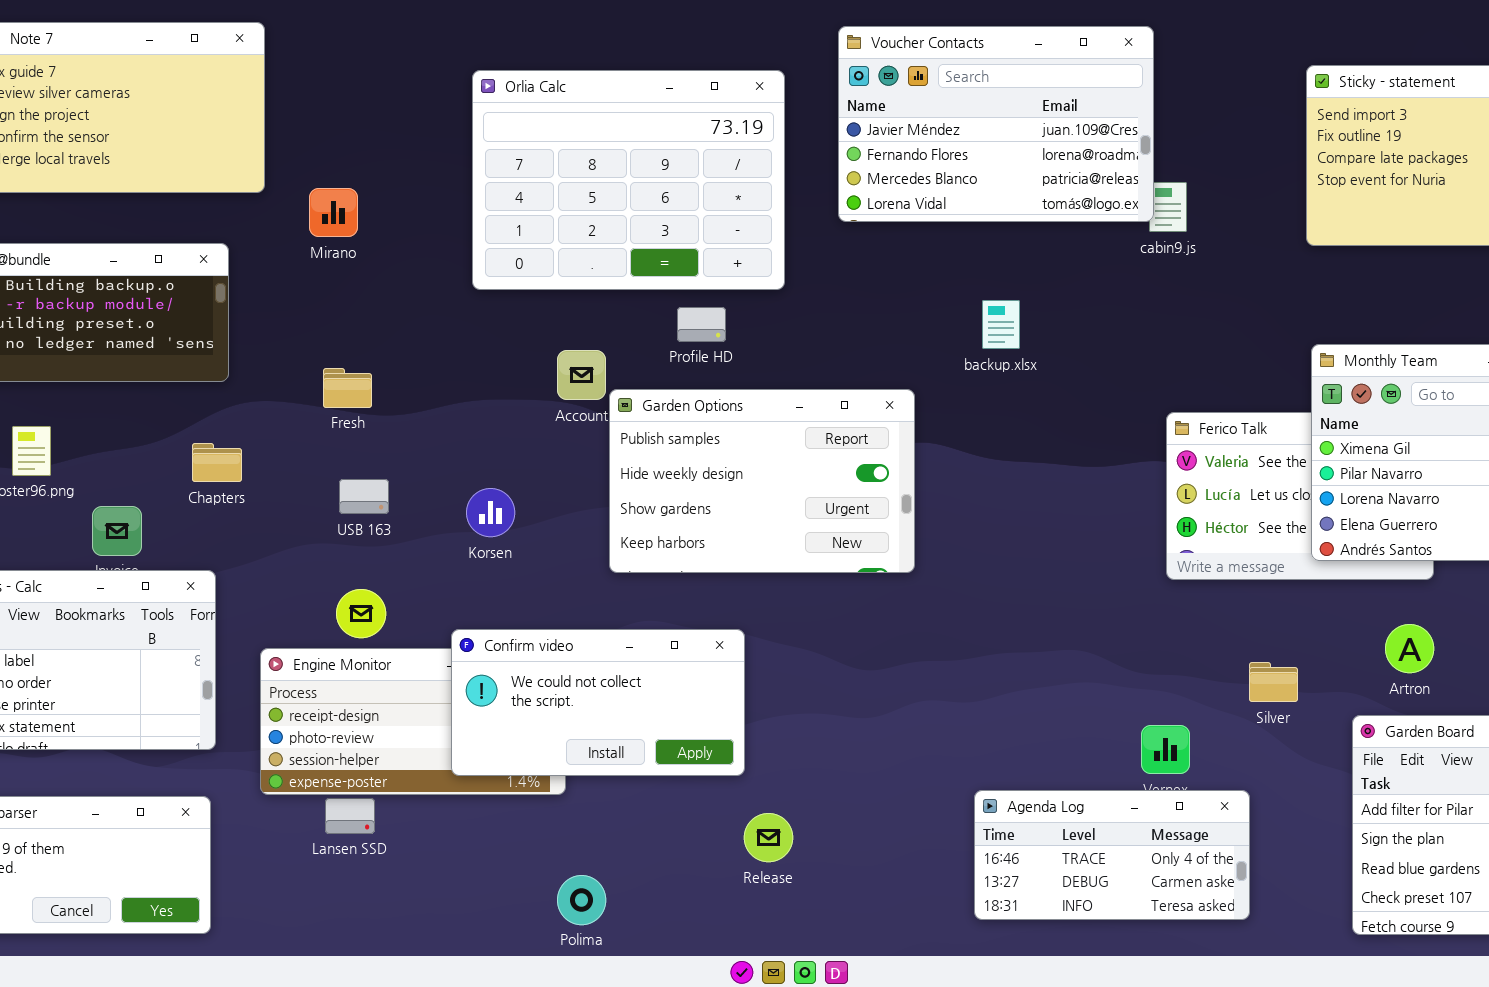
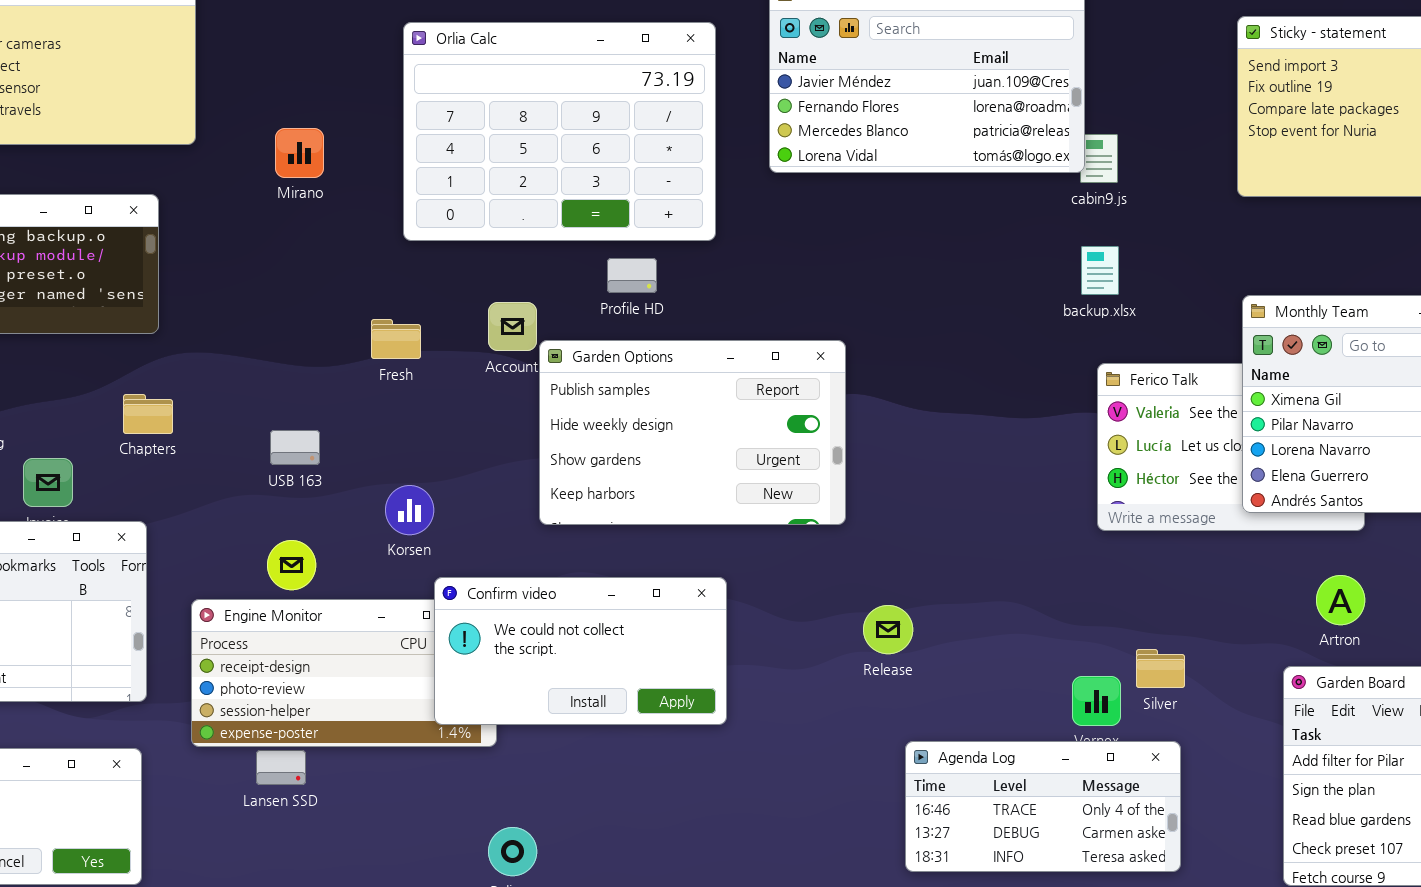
Mirano: [309,188,358,237] -> [275,128,324,178], moved
backup.xlsx: [982,300,1020,349] -> [1081,246,1119,295], moved
Fresh: [323,368,372,408] -> [371,319,421,359], moved
Korsen: [466,488,515,537] -> [385,485,434,535], moved
Confirm video: [451,629,745,776] -> [434,577,727,725], moved
Silver: [1249,662,1298,702] -> [1136,649,1185,688], moved
Release: [744,813,793,862] -> [863,605,913,654], moved

